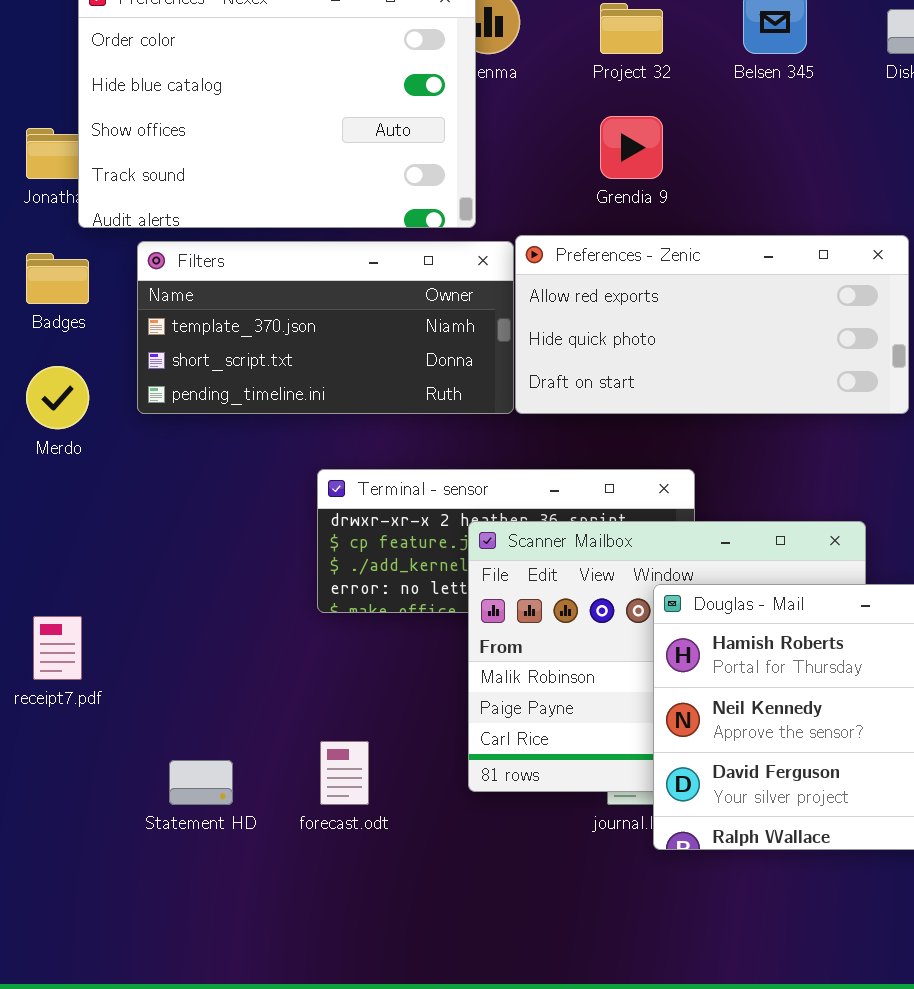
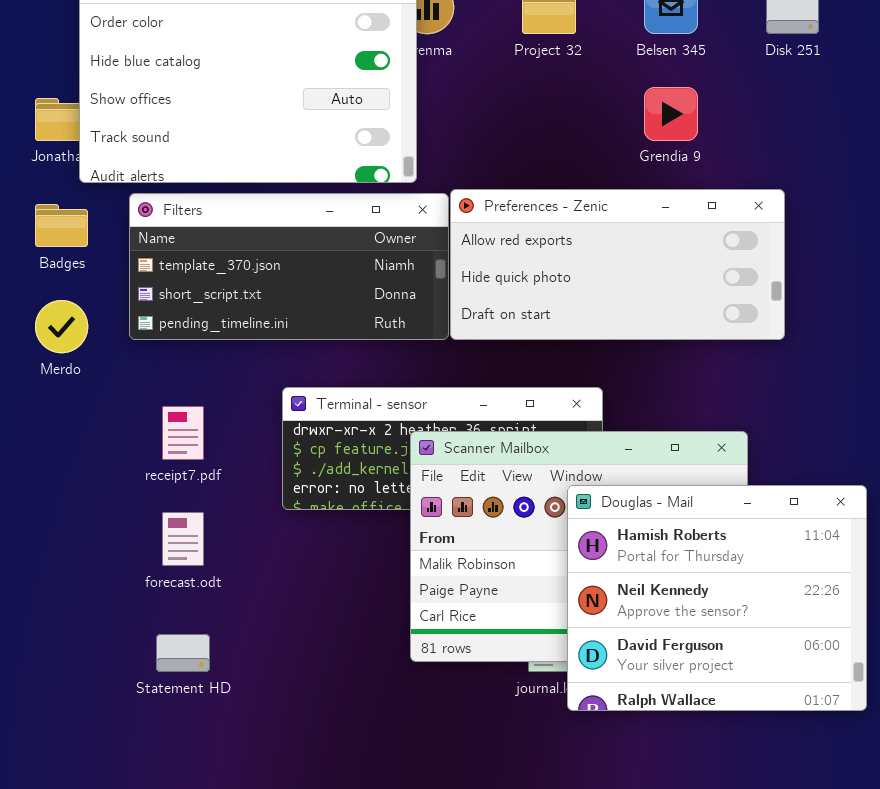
Grendia 9: [600,116,663,179] -> [644,87,698,141], moved
receipt7.pdf: [33,616,82,680] -> [162,406,204,460], moved
forecast.odt: [320,741,369,805] -> [162,512,204,566], moved

